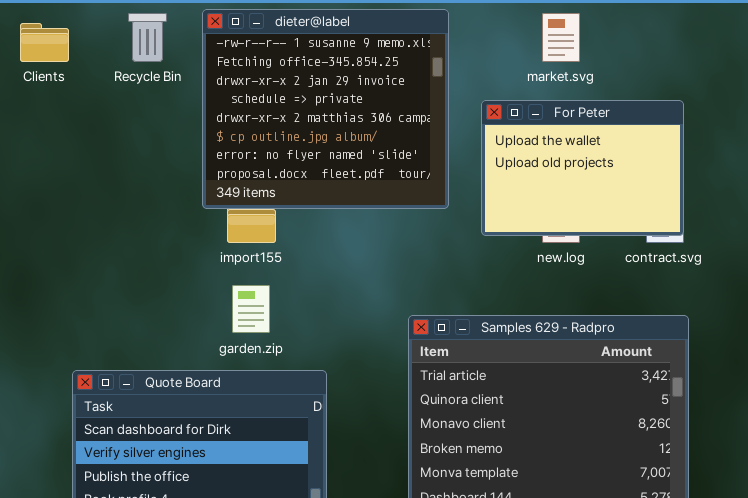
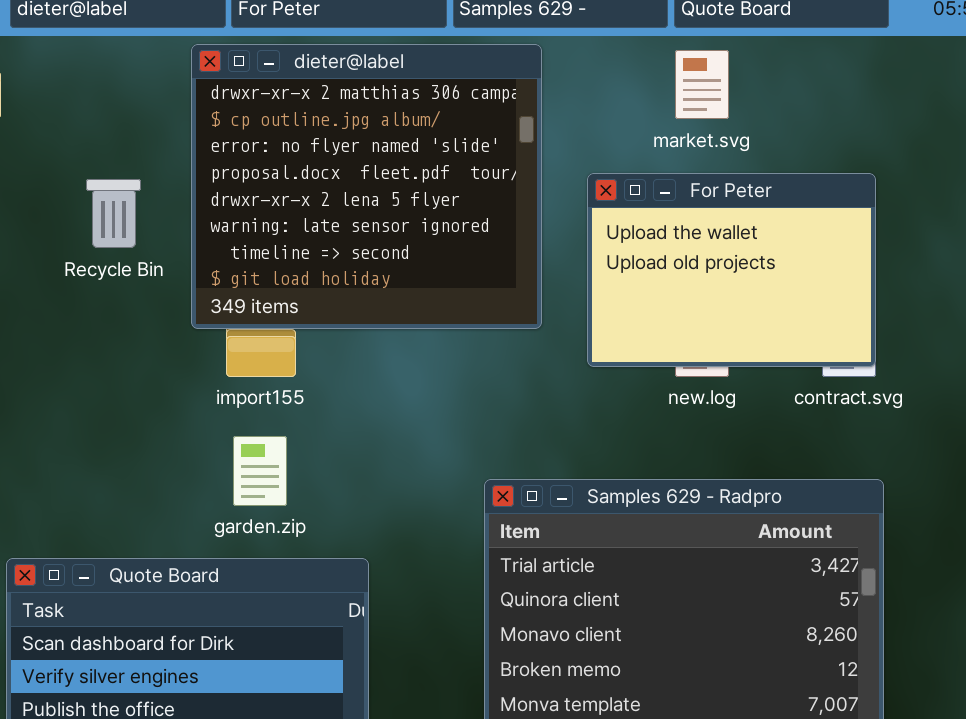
dieter@label: [202,9,449,209] -> [191,44,542,329], scrolled down 4 rows
Recycle Bin: [128,13,167,62] -> [86,179,141,248], moved

